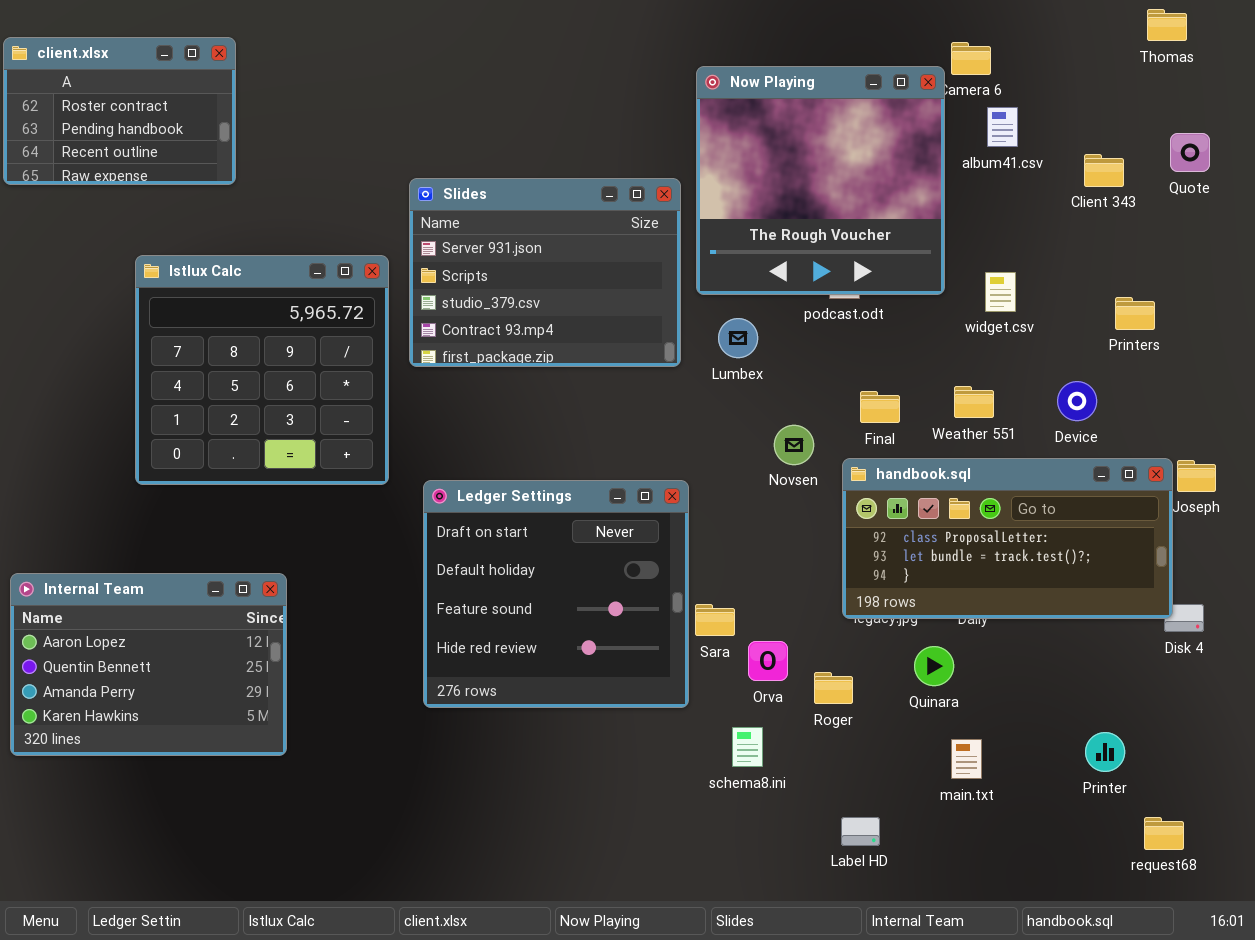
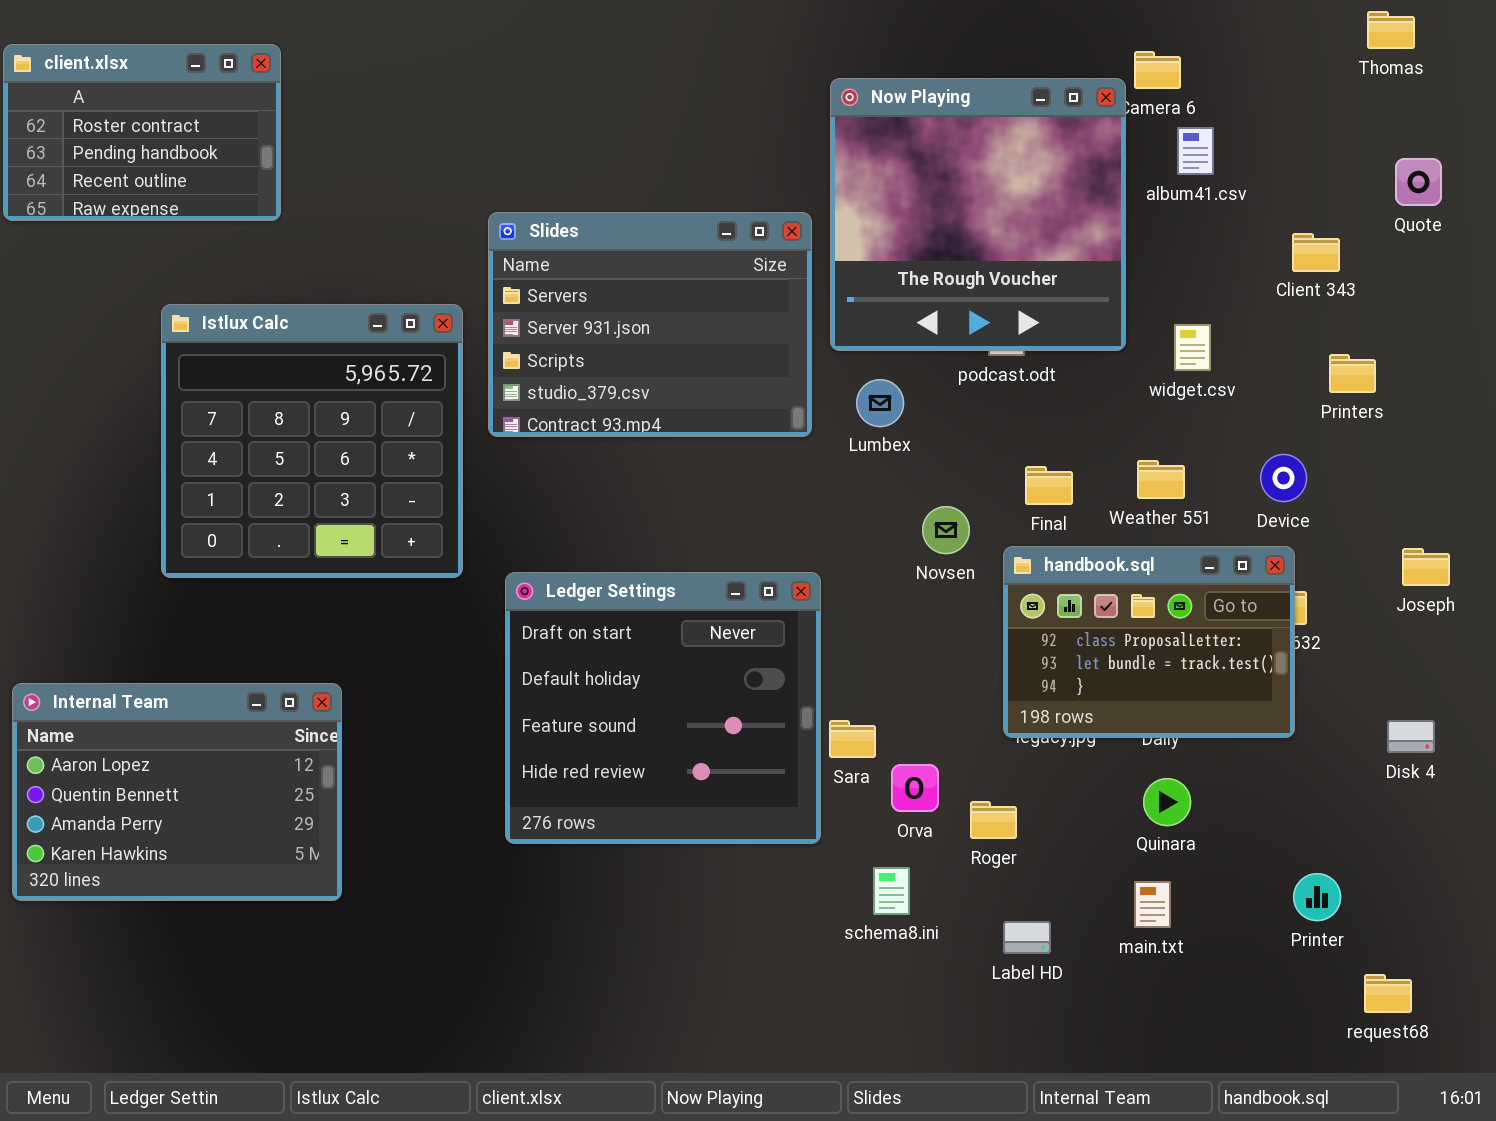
Client 343: [1084,154,1124,187] -> [1292,233,1340,272], moved
Slides: [409,178,681,367] -> [488,212,812,437], scrolled up 1 row
handbook.sql: [842,458,1173,619] -> [1003,546,1295,738], resized
Quinara: [914,646,954,686] -> [1143,778,1191,826], moved
Label HD: [841,817,880,846] -> [1003,921,1051,954], moved

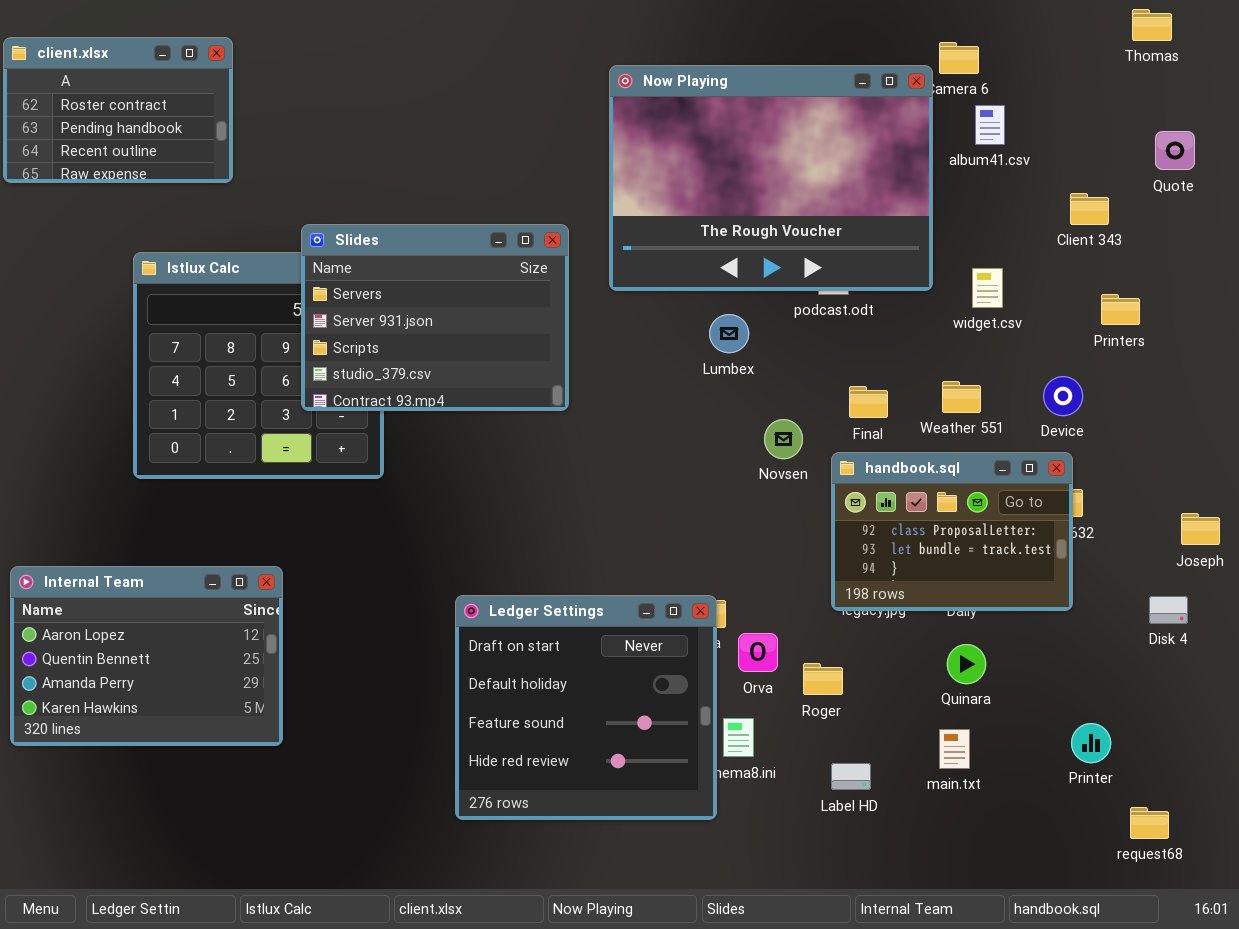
Now Playing: [830,78,1126,351] -> [609,65,933,291], resized
Slides: [488,212,812,437] -> [301,224,569,411], moved
Joseph: [1402,548,1450,586] -> [1181,513,1220,545], moved
Ledger Settings: [505,572,821,844] -> [455,595,717,820], moved

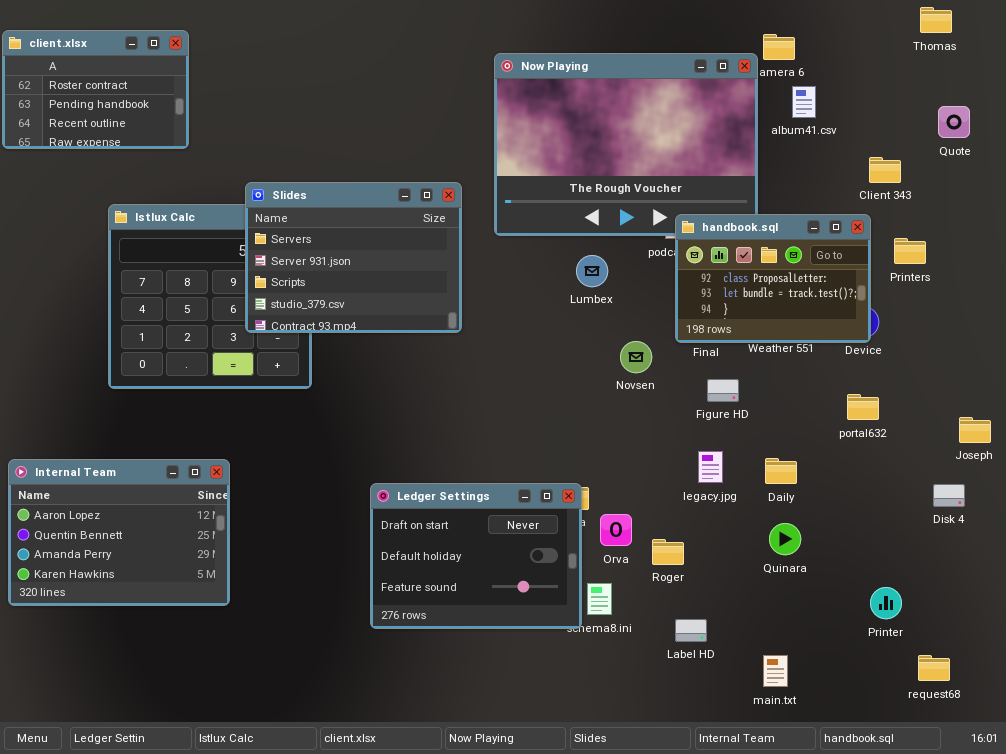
handbook.sql: [831,452,1073,611] -> [675,214,871,343], moved
Ledger Settings: [455,595,717,820] -> [370,483,582,629], resized
main.txt: [939,729,970,769] -> [763,655,788,687], moved

